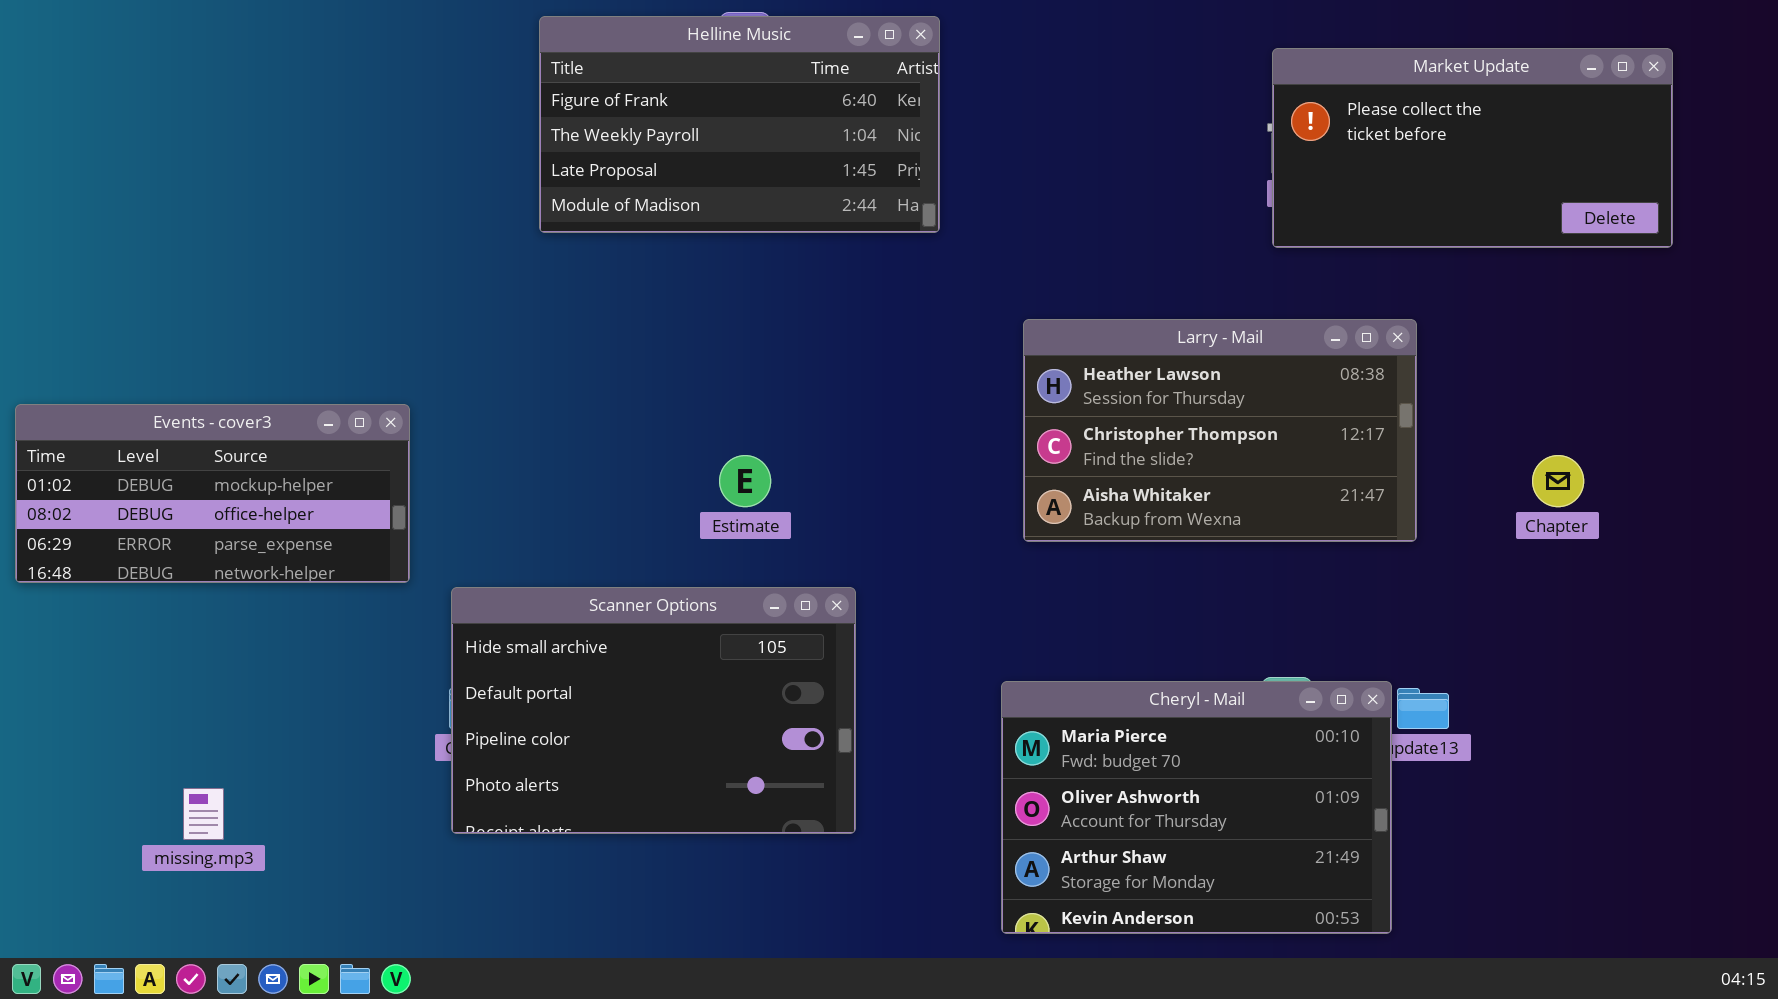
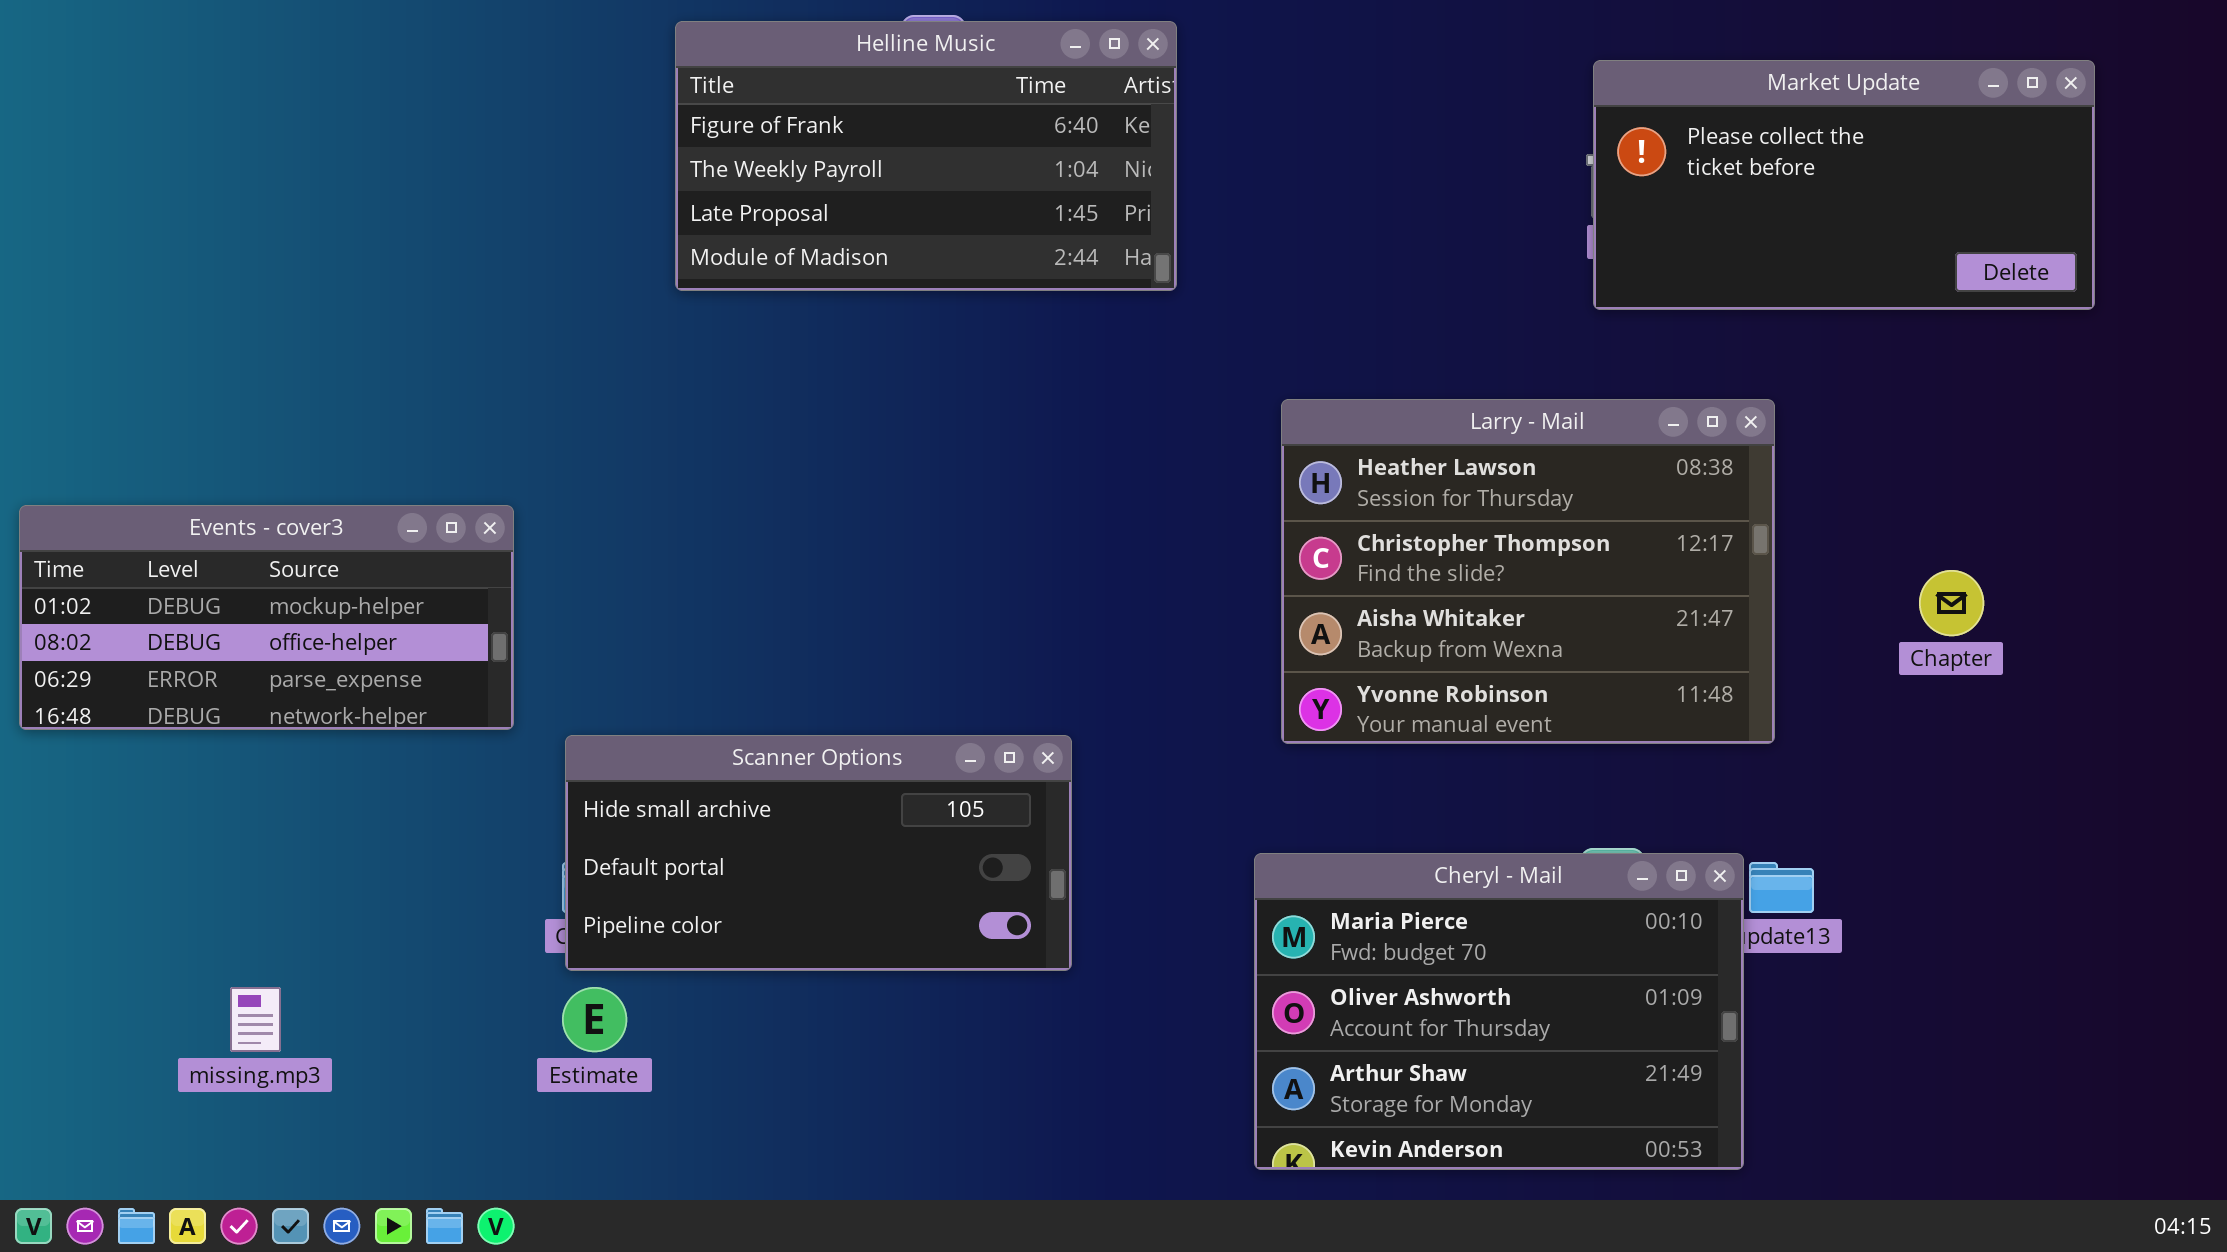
Larry - Mail: [1023,319,1417,542] -> [1281,399,1775,744], resized
Estimate: [719,455,771,507] -> [562,987,627,1052], moved
Scanner Options: [451,587,856,834] -> [565,735,1072,971], resized

